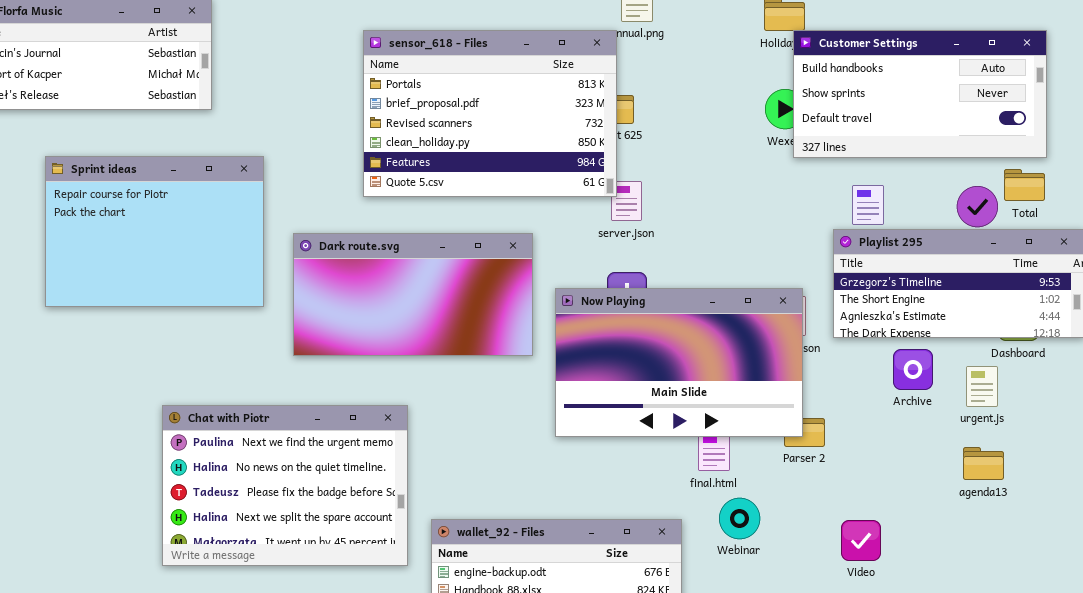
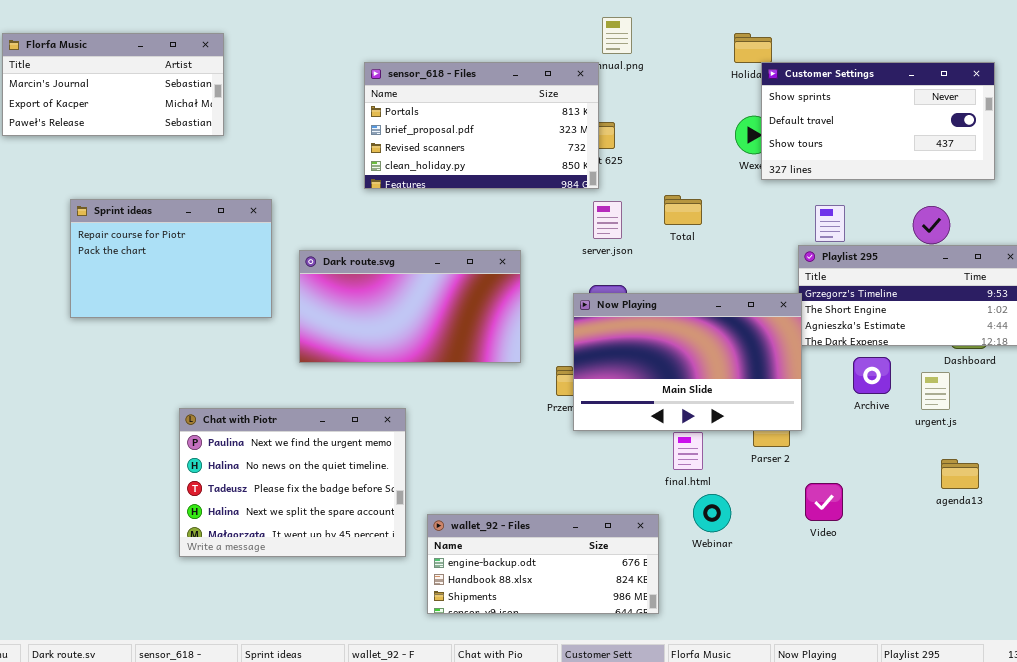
sensor_618 - Files: [363,30,617,197] -> [364,62,599,189], resized
Customer Settings: [793,30,1047,158] -> [761,62,995,180], scrolled down 1 row
Sprint ideas: [45,156,264,307] -> [70,199,272,318], resized
Total: [1004,169,1045,201] -> [664,195,702,225], moved
Now Playing: [555,288,803,437] -> [573,293,802,431], moved
agenda13: [963,447,1004,480] -> [941,459,979,489], moved
Video: [841,520,881,561] -> [805,483,843,521], moved

